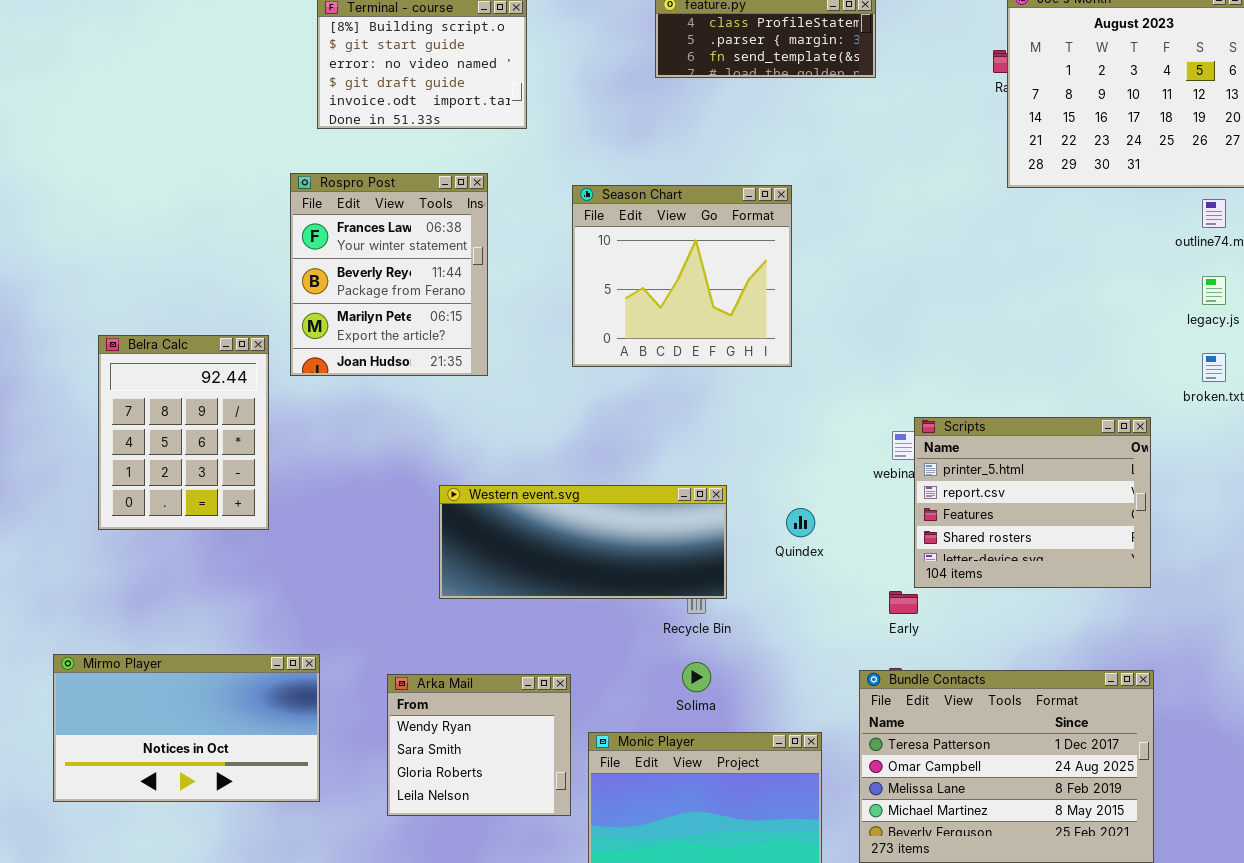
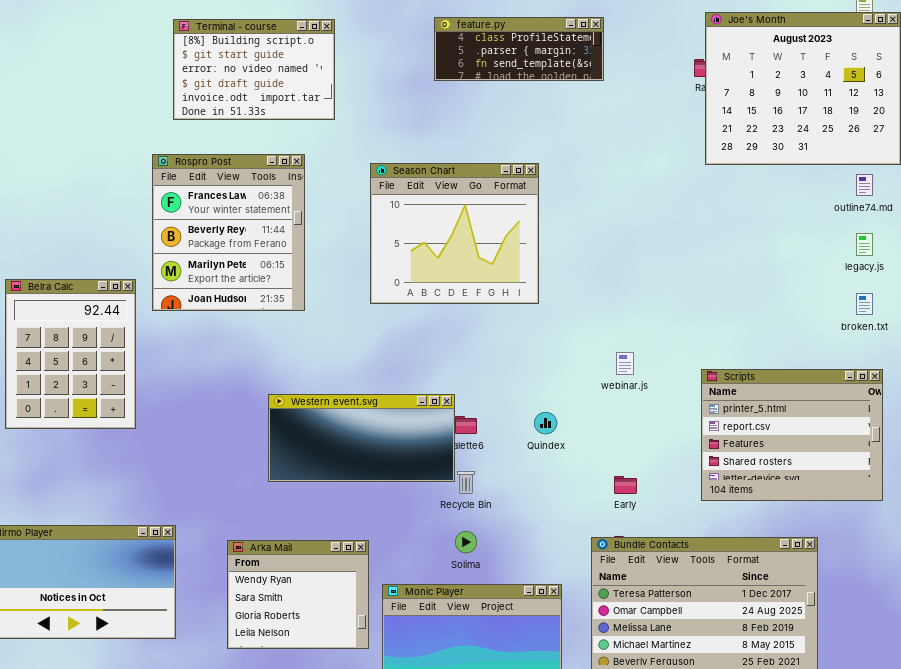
Scripts: [914,417,1151,588] -> [701,369,883,501], moved
Western event.svg: [439,485,727,599] -> [268,394,455,482], resized

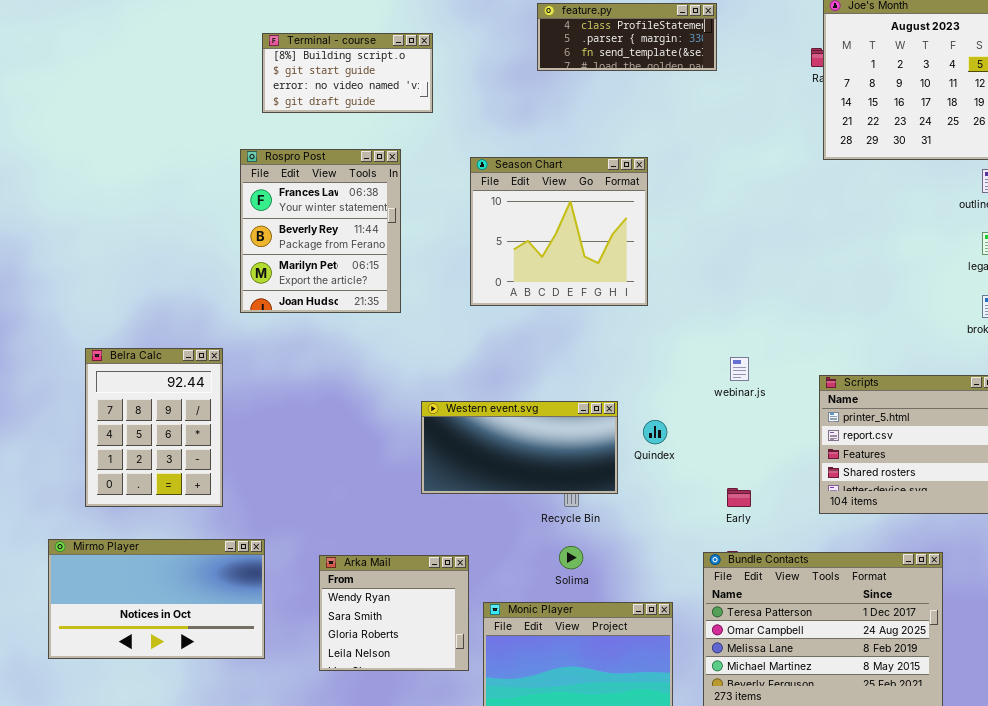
Terminal - course: [173,19,335,120] -> [262,33,433,113], resized
Belra Calc: [5,279,136,429] -> [85,348,223,507], moved
Western event.svg: [268,394,455,482] -> [421,401,618,494], moved

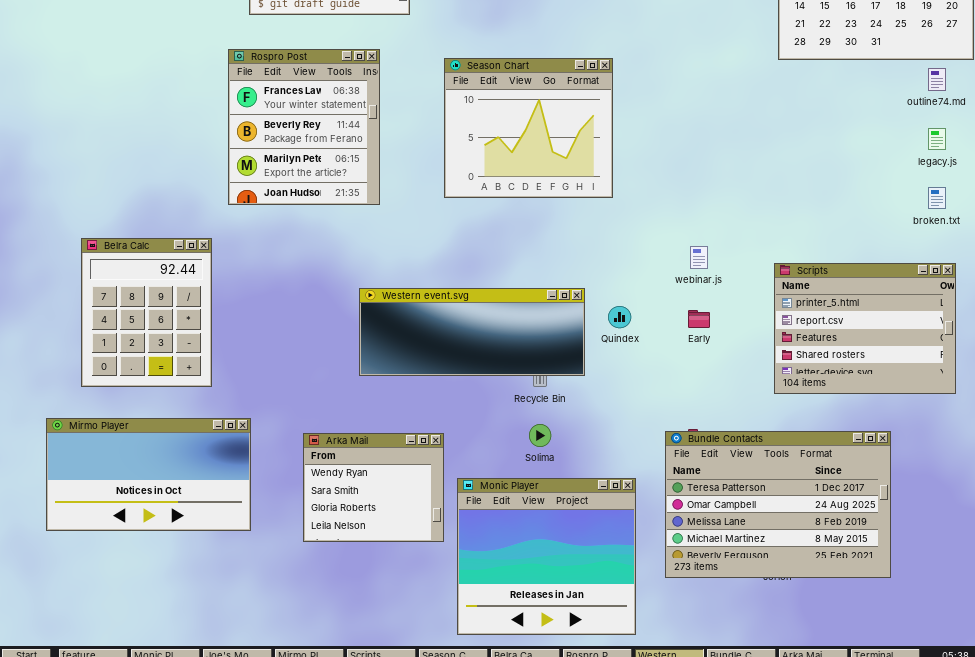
Western event.svg: [421,401,618,494] -> [359,288,585,376], resized
Early: [727,488,751,507] -> [688,310,710,328], moved

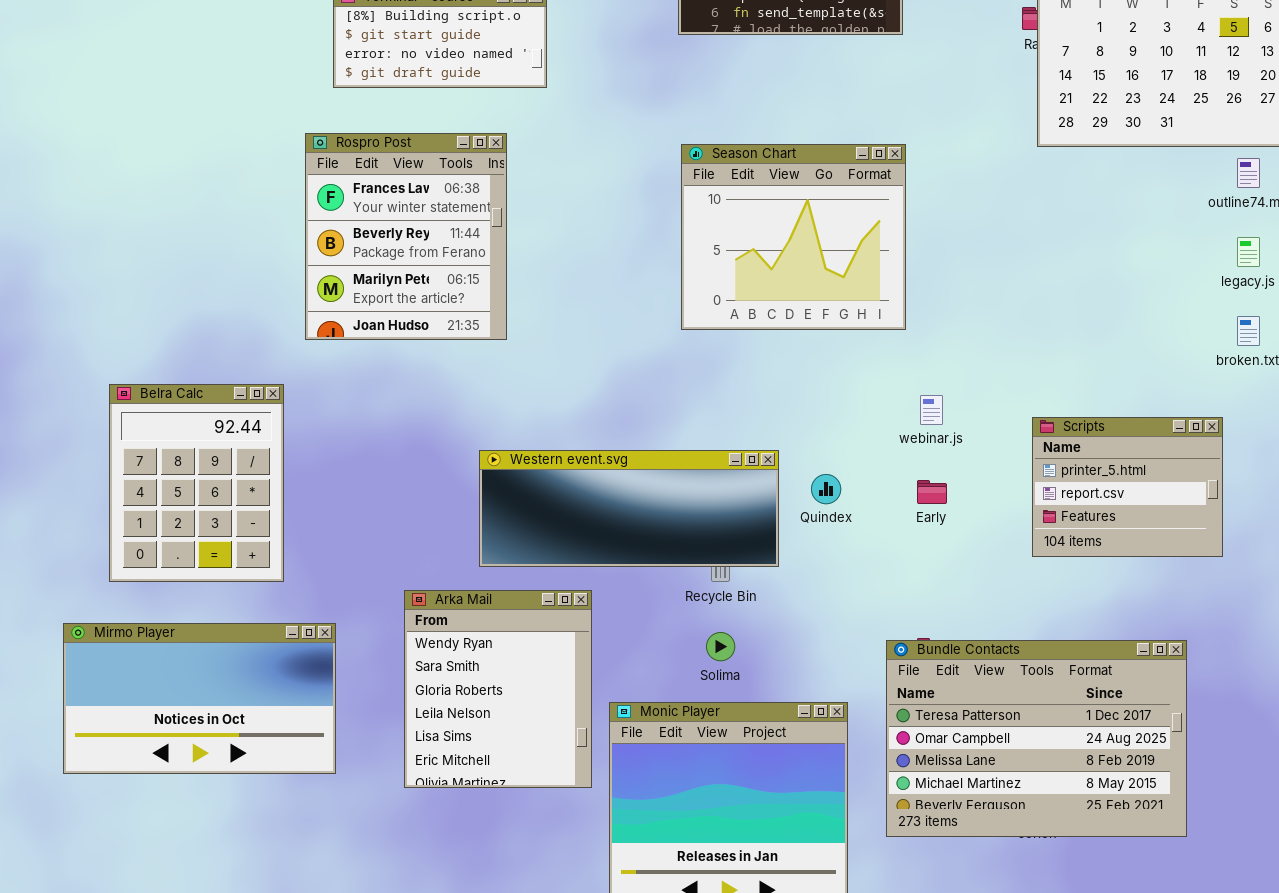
Season Chart: [444,58,613,198] -> [681,144,906,330], moved
Scripts: [774,263,956,394] -> [1032,417,1223,557], resized
Arka Mail: [303,433,444,542] -> [404,590,592,788], resized

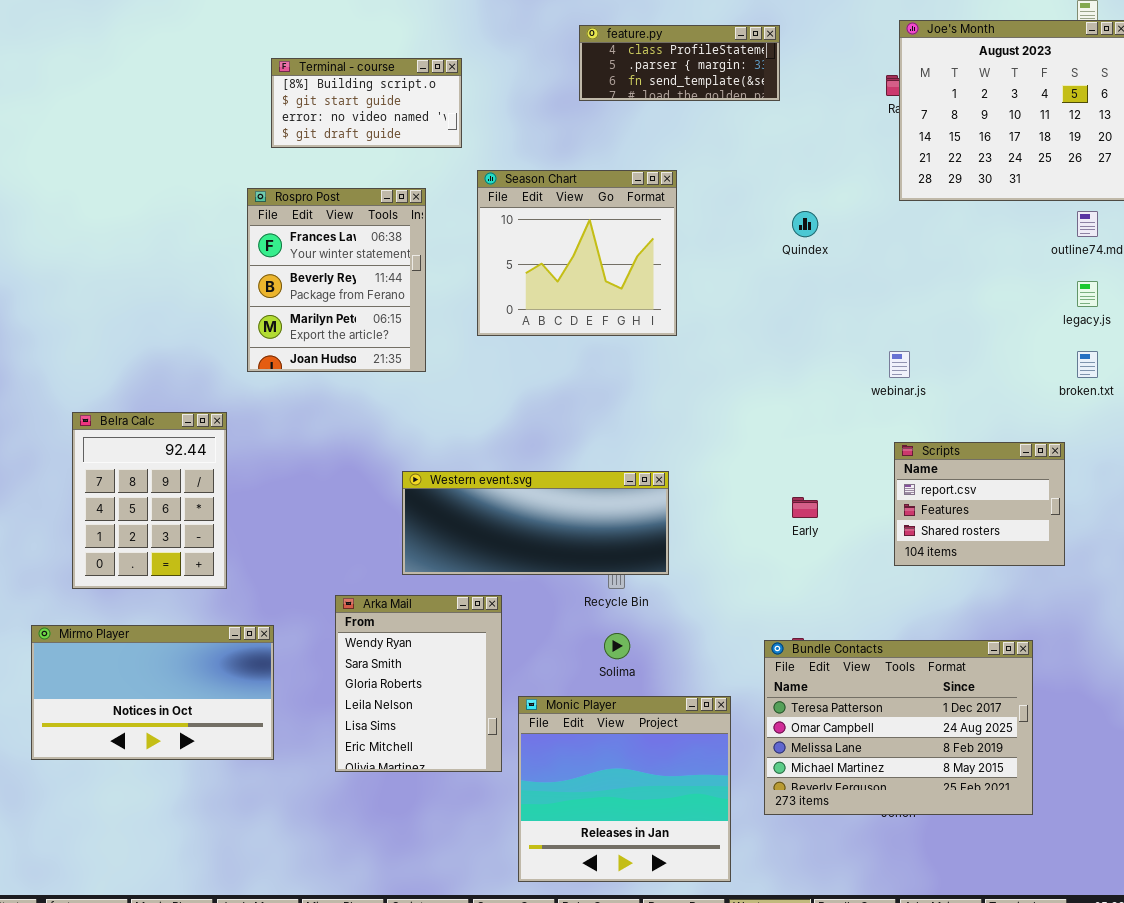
Season Chart: [681,144,906,330] -> [477,170,677,336], moved
webinar.js: [920,395,943,425] -> [889,351,910,378], moved
Scripts: [1032,417,1223,557] -> [894,442,1065,566], scrolled down 1 row
Quindex: [811,474,841,504] -> [792,211,818,237], moved

